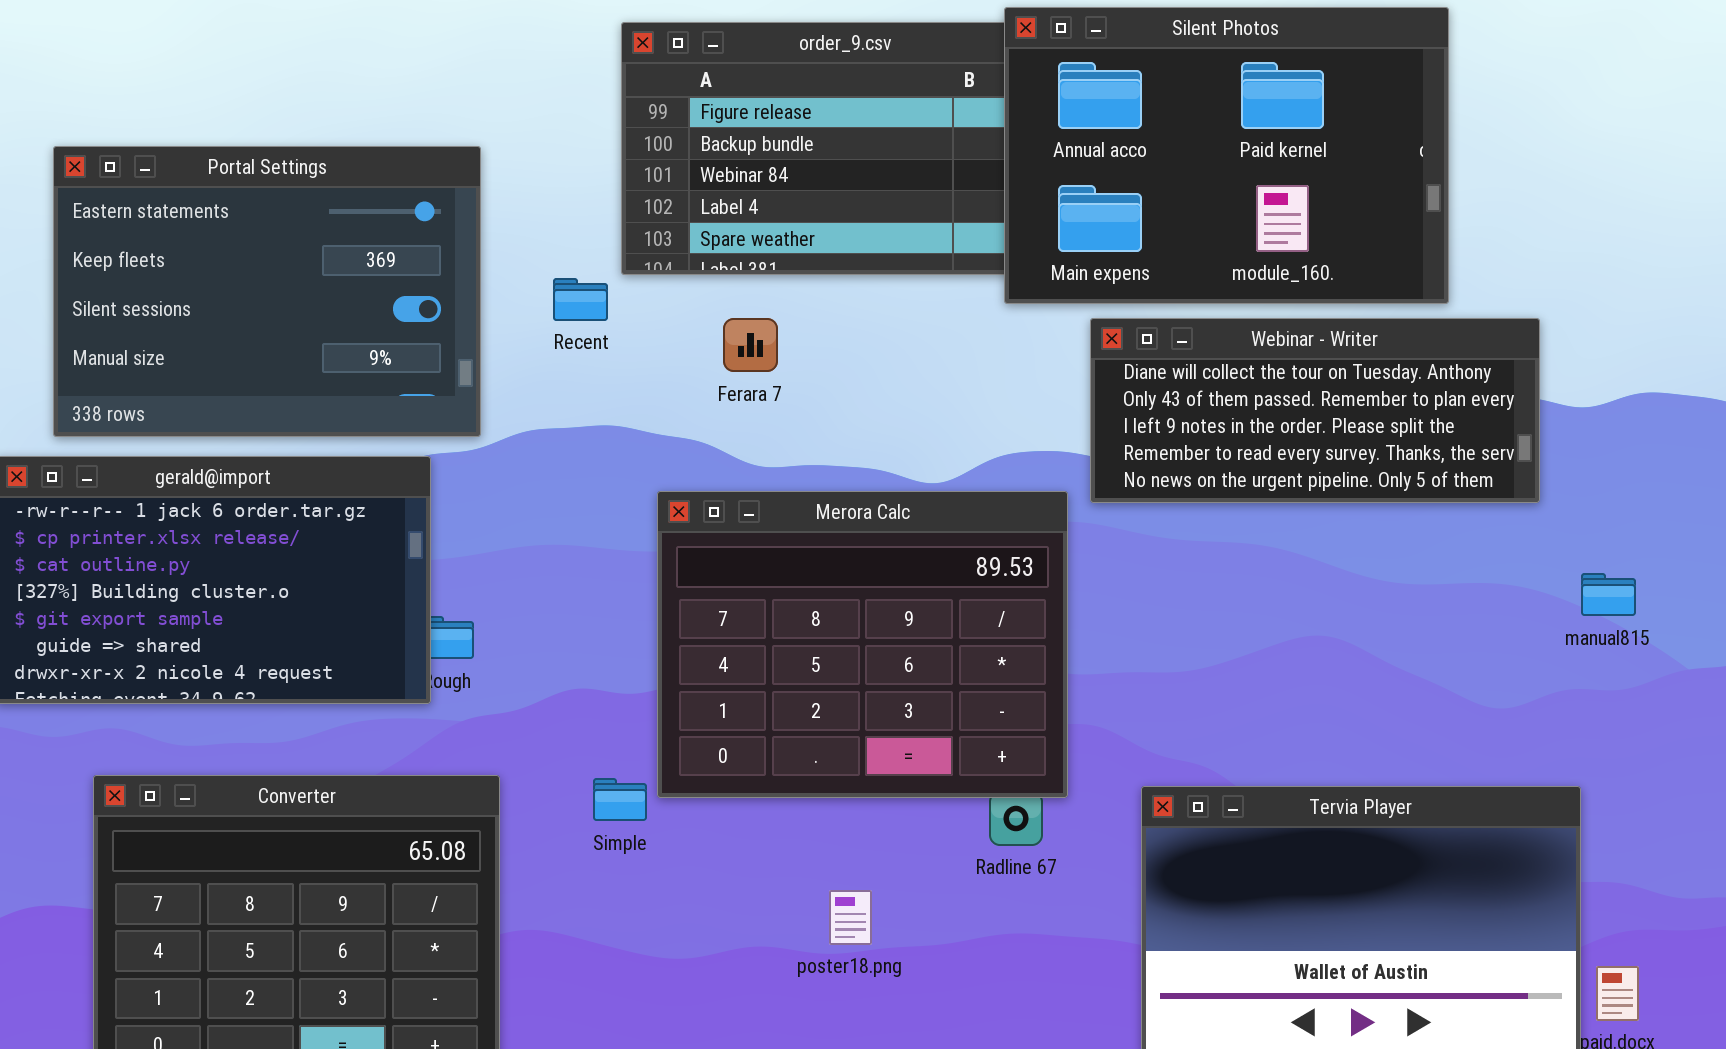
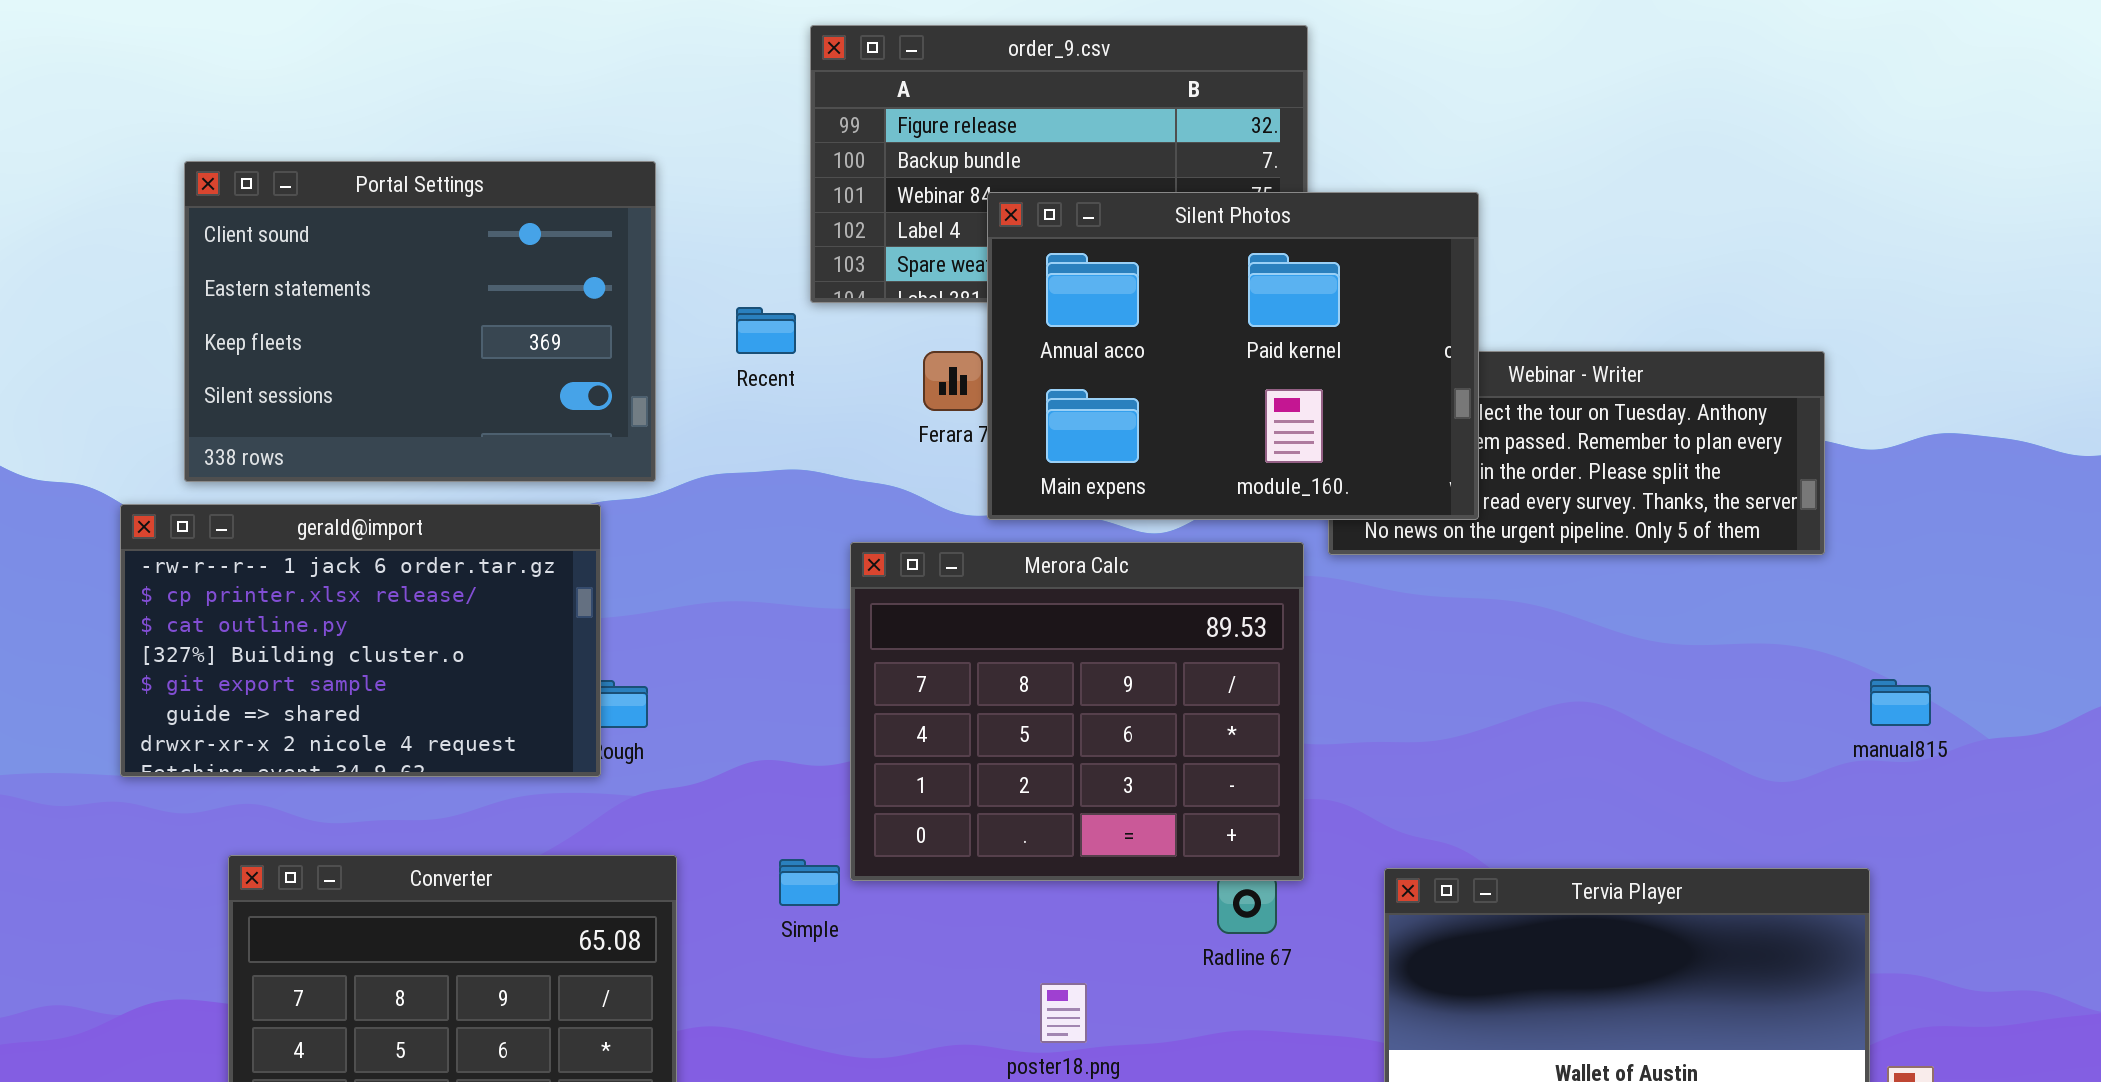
Silent Photos: [1004,7,1449,304] -> [987,192,1479,520], moved
Portal Settings: [53,146,481,437] -> [184,161,656,482], scrolled up 1 row
manual815: [1581,573,1636,616] -> [1870,679,1931,726], moved

